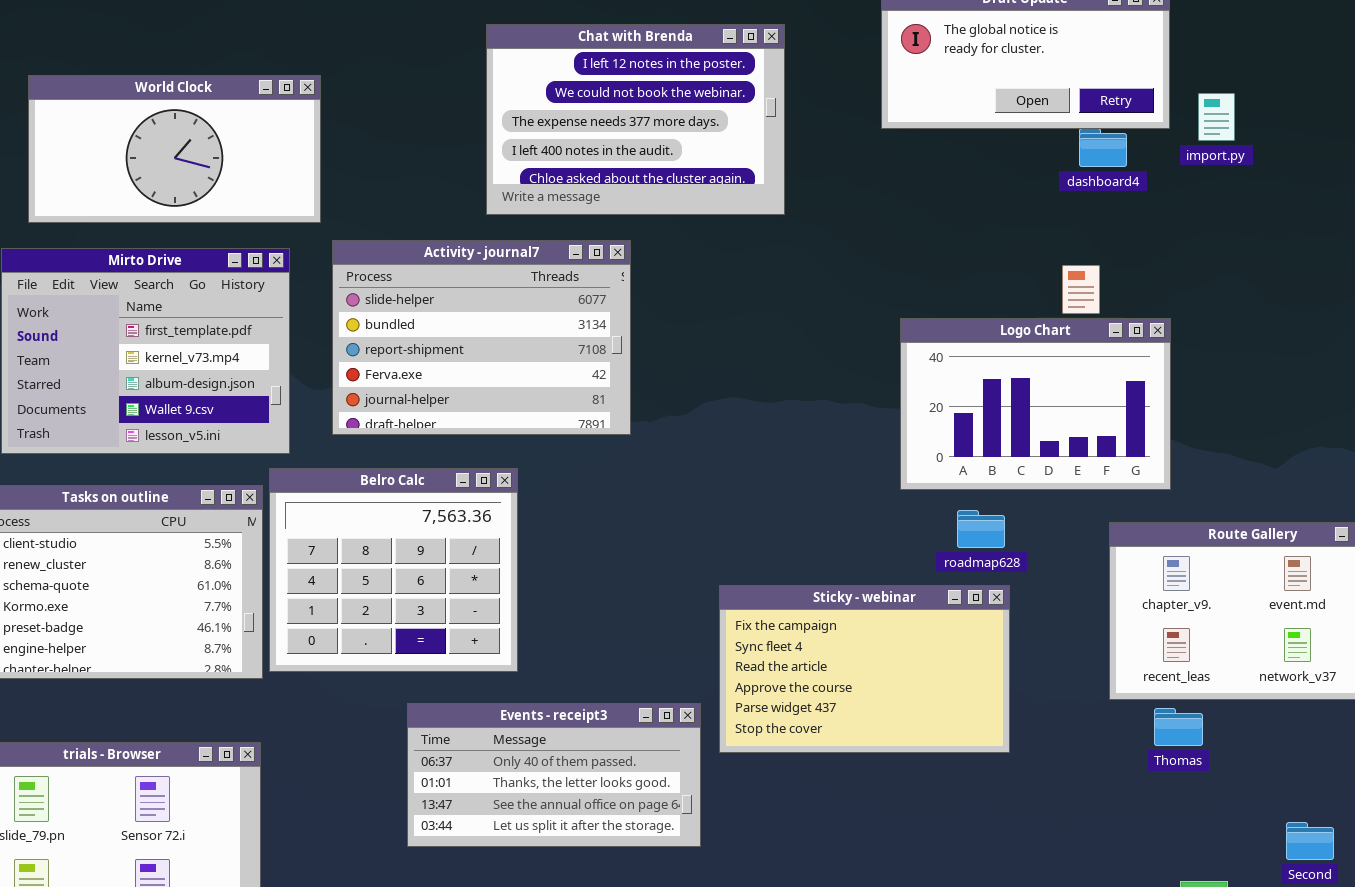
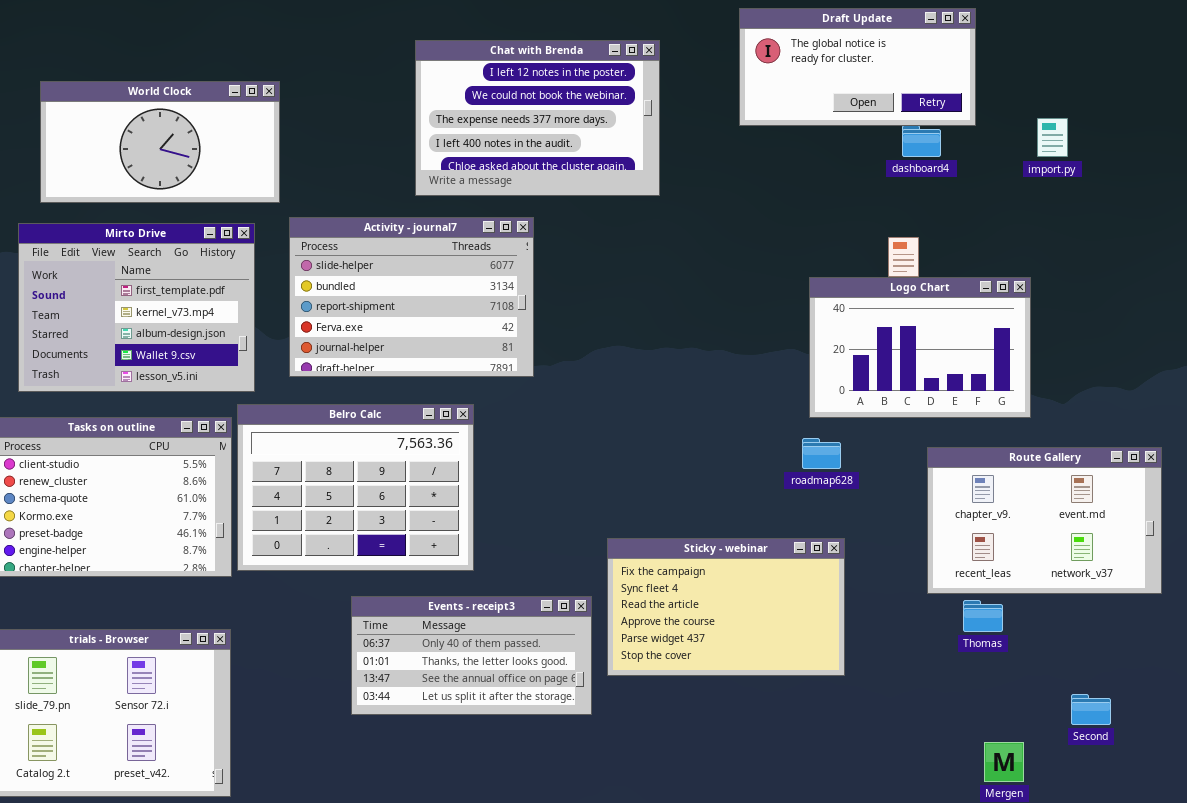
import.py: [1198,93,1235,141] -> [1037,118,1068,157], moved
Logo Chart: [900,318,1171,490] -> [809,277,1031,418], moved
Belro Calc: [269,468,518,672] -> [237,404,474,571], resized
Sticky - webinar: [719,585,1010,753] -> [607,538,845,676], moved

